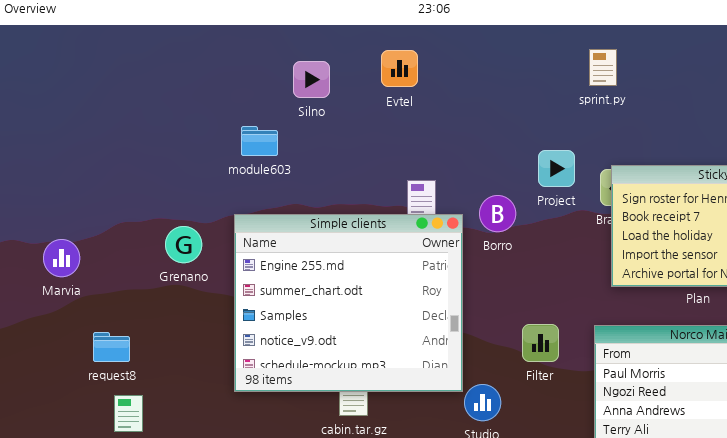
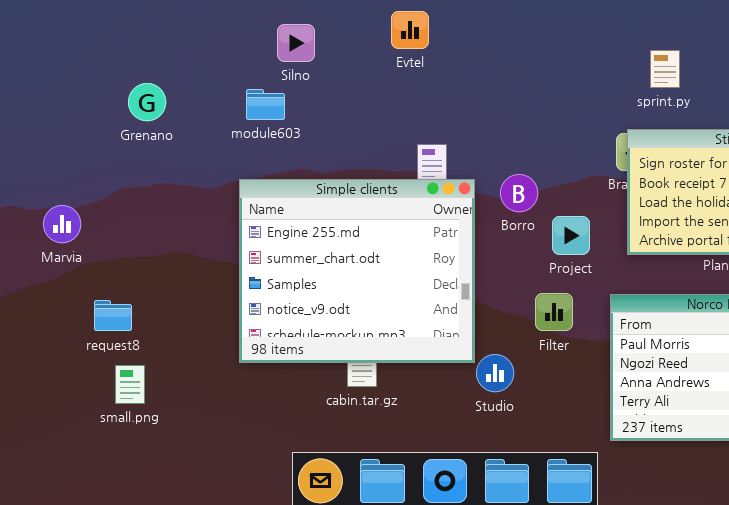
sprint.py: [589,49,617,86] -> [650,50,680,88], moved
Silno: [293,61,330,98] -> [277,24,315,62], moved
Project: [538,150,575,187] -> [552,216,590,255], moved
Borro: [479,195,516,232] -> [500,174,538,212], moved
Grenano: [165,226,202,263] -> [128,83,166,121], moved

